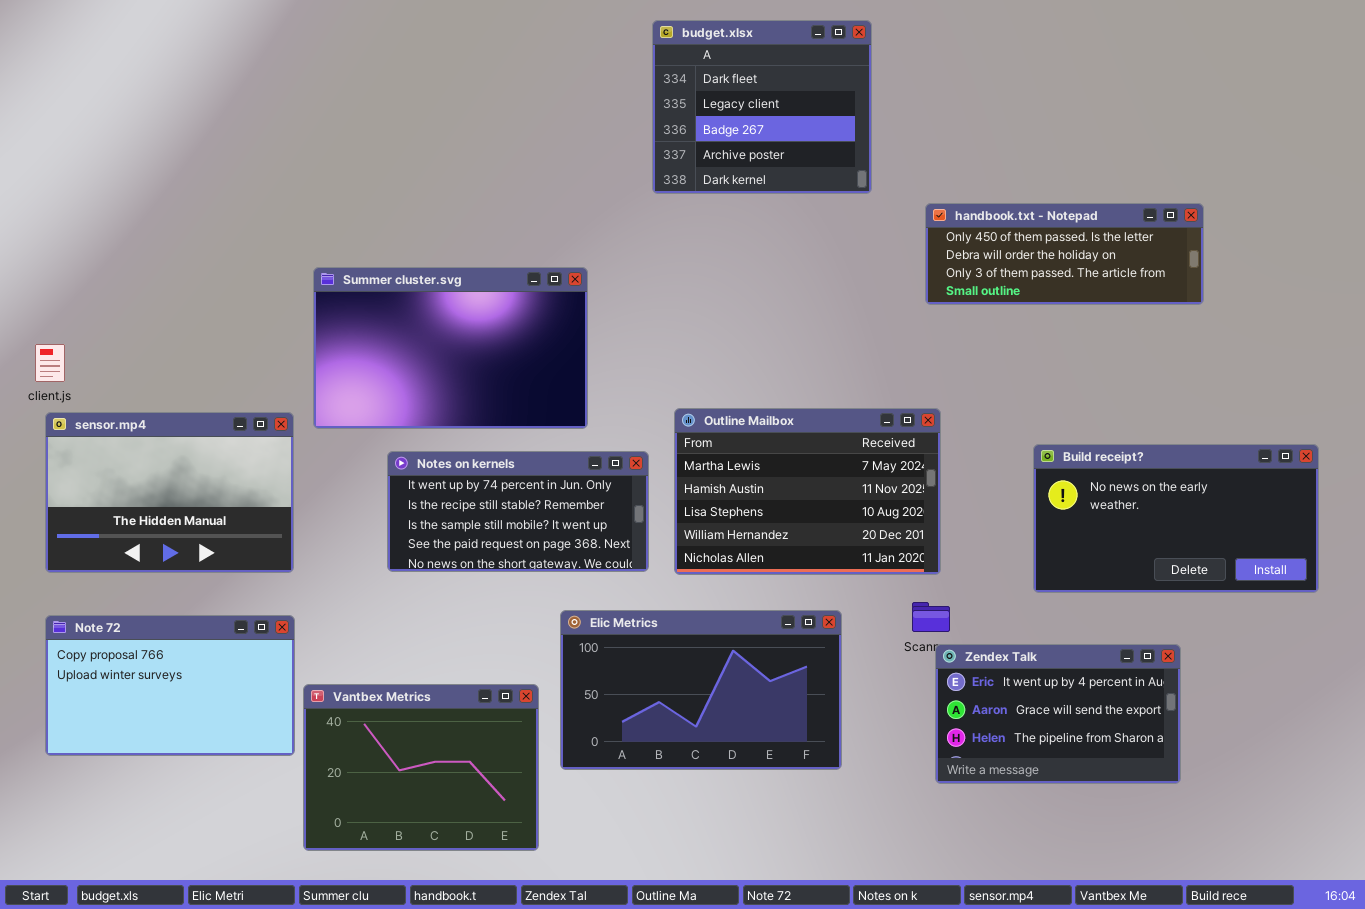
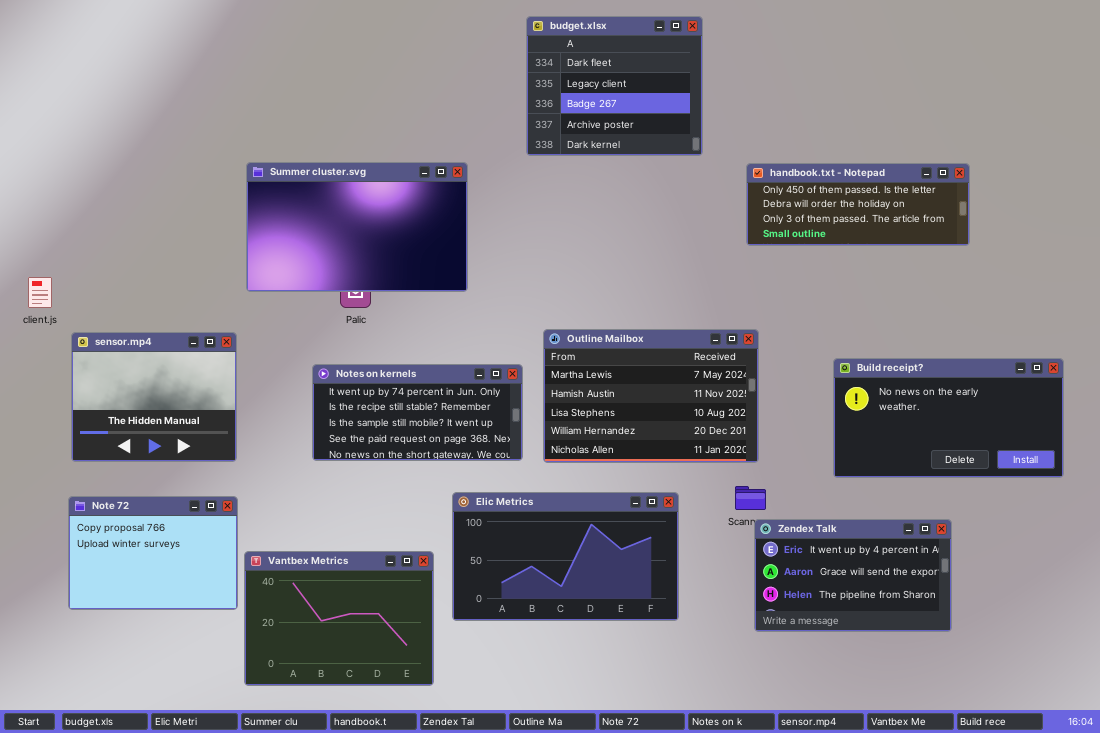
Summer cluster.svg: [313,267,588,429] -> [246,162,468,292], moved
sensor.mp4: [45,412,294,573] -> [71,332,237,462], resized
Note 72: [45,615,295,756] -> [68,496,238,610], resized

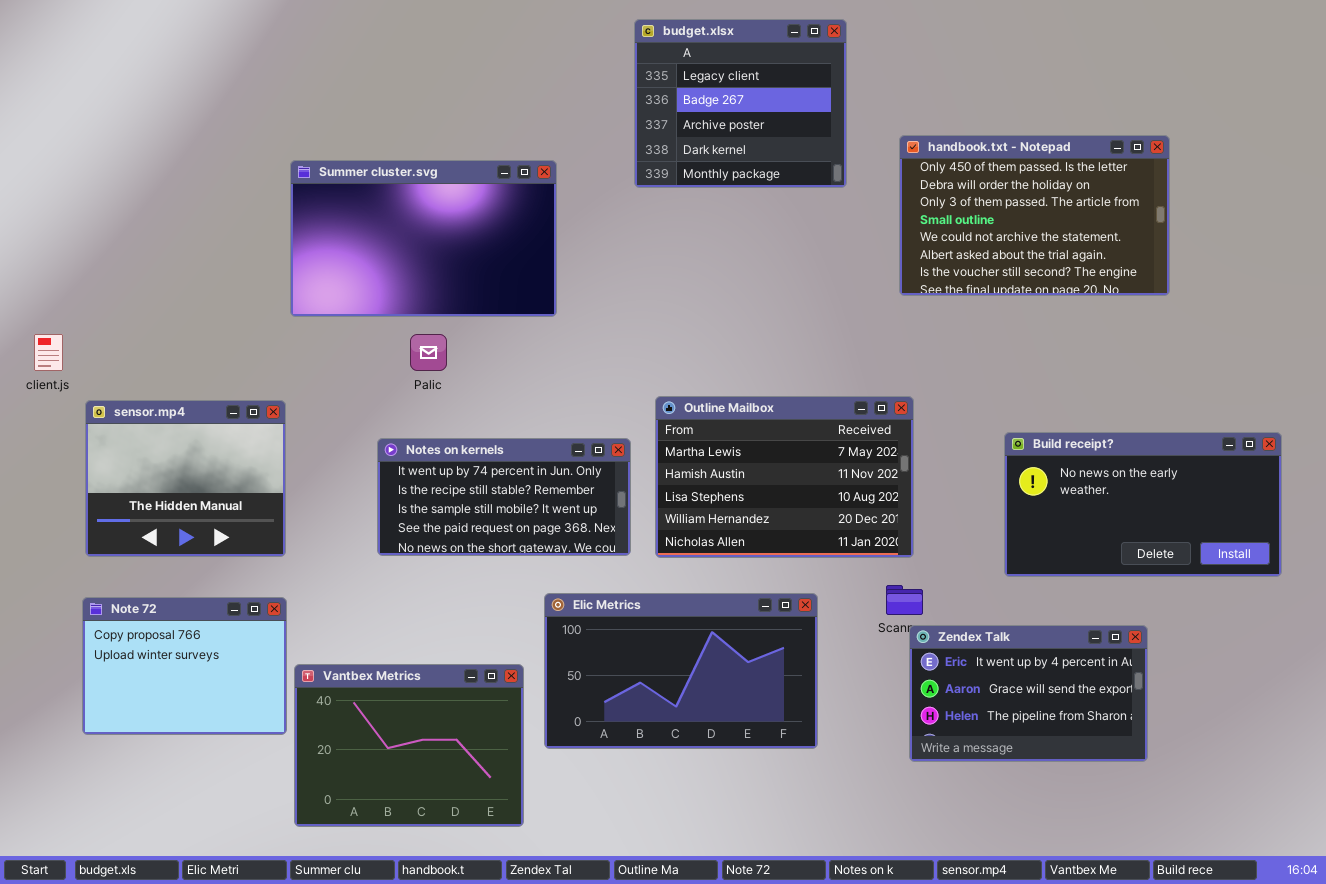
budget.xlsx: [526,16,703,156] -> [634,19,847,188], scrolled down 1 row
Summer cluster.svg: [246,162,468,292] -> [290,160,557,317], moved
handbook.txt - Notepad: [746,163,970,246] -> [899,135,1170,296], resized

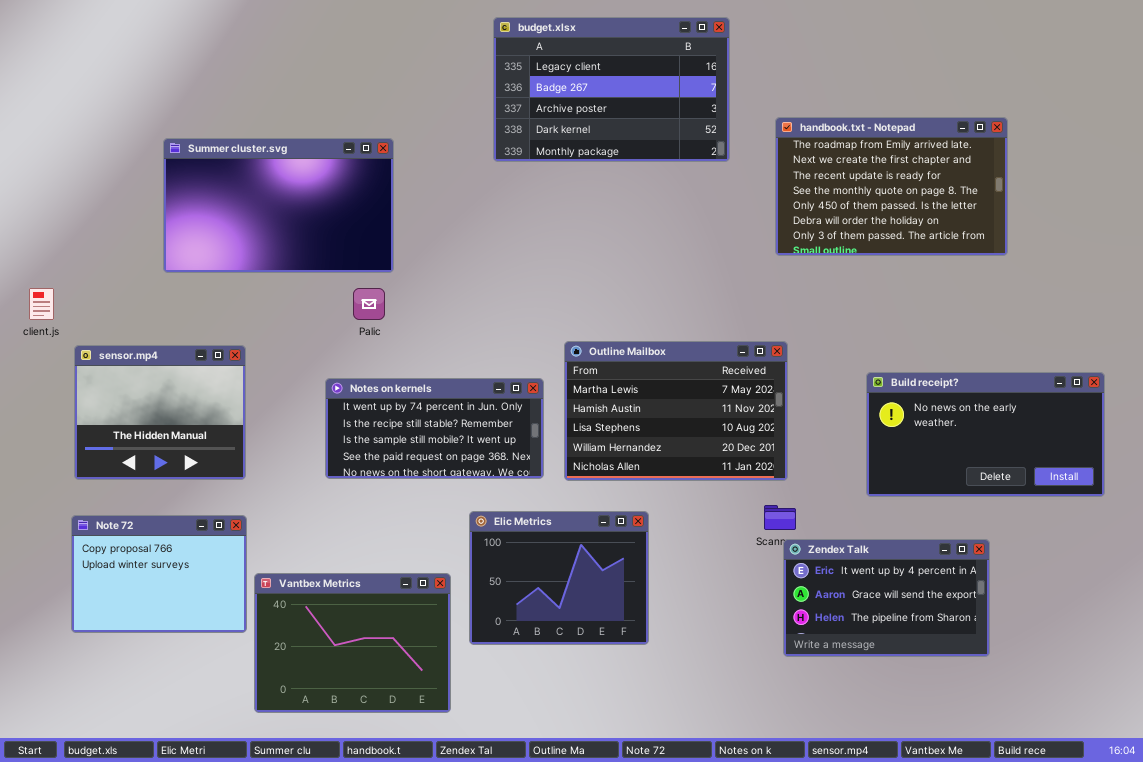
budget.xlsx: [634,19,847,188] -> [493,17,730,162], resized
handbook.txt - Notepad: [899,135,1170,296] -> [775,117,1008,256], scrolled up 4 rows
Summer cluster.svg: [290,160,557,317] -> [163,138,394,273], moved
Elic Metrics: [544,593,818,749] -> [469,511,649,645], resized

